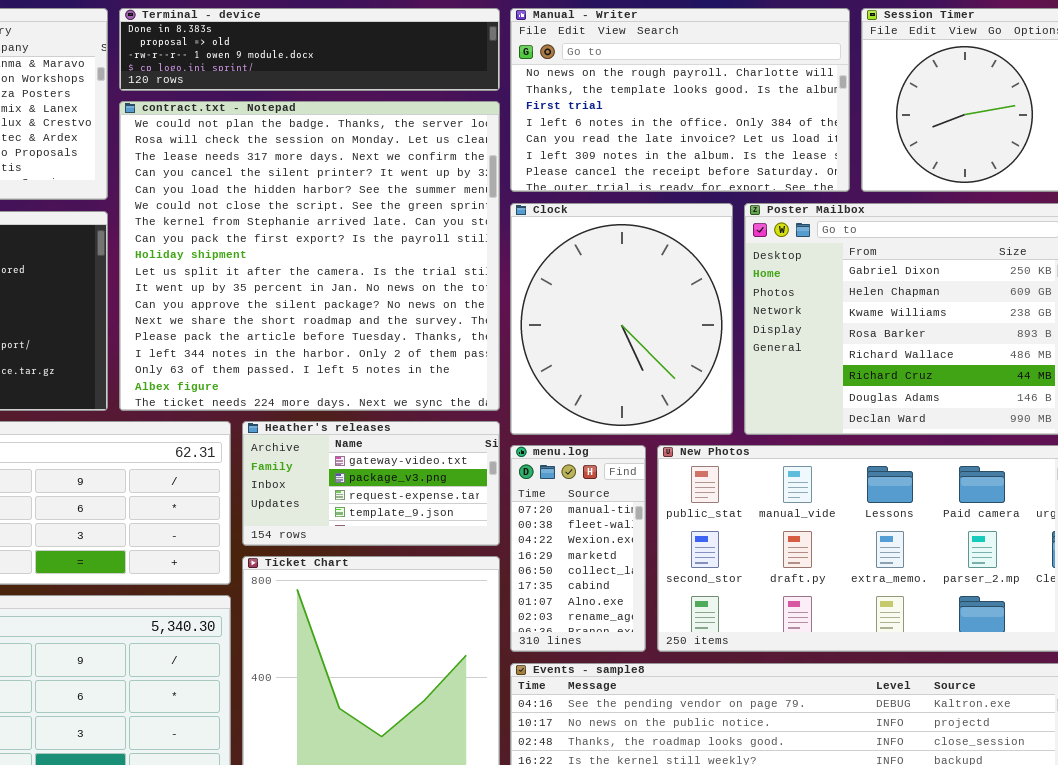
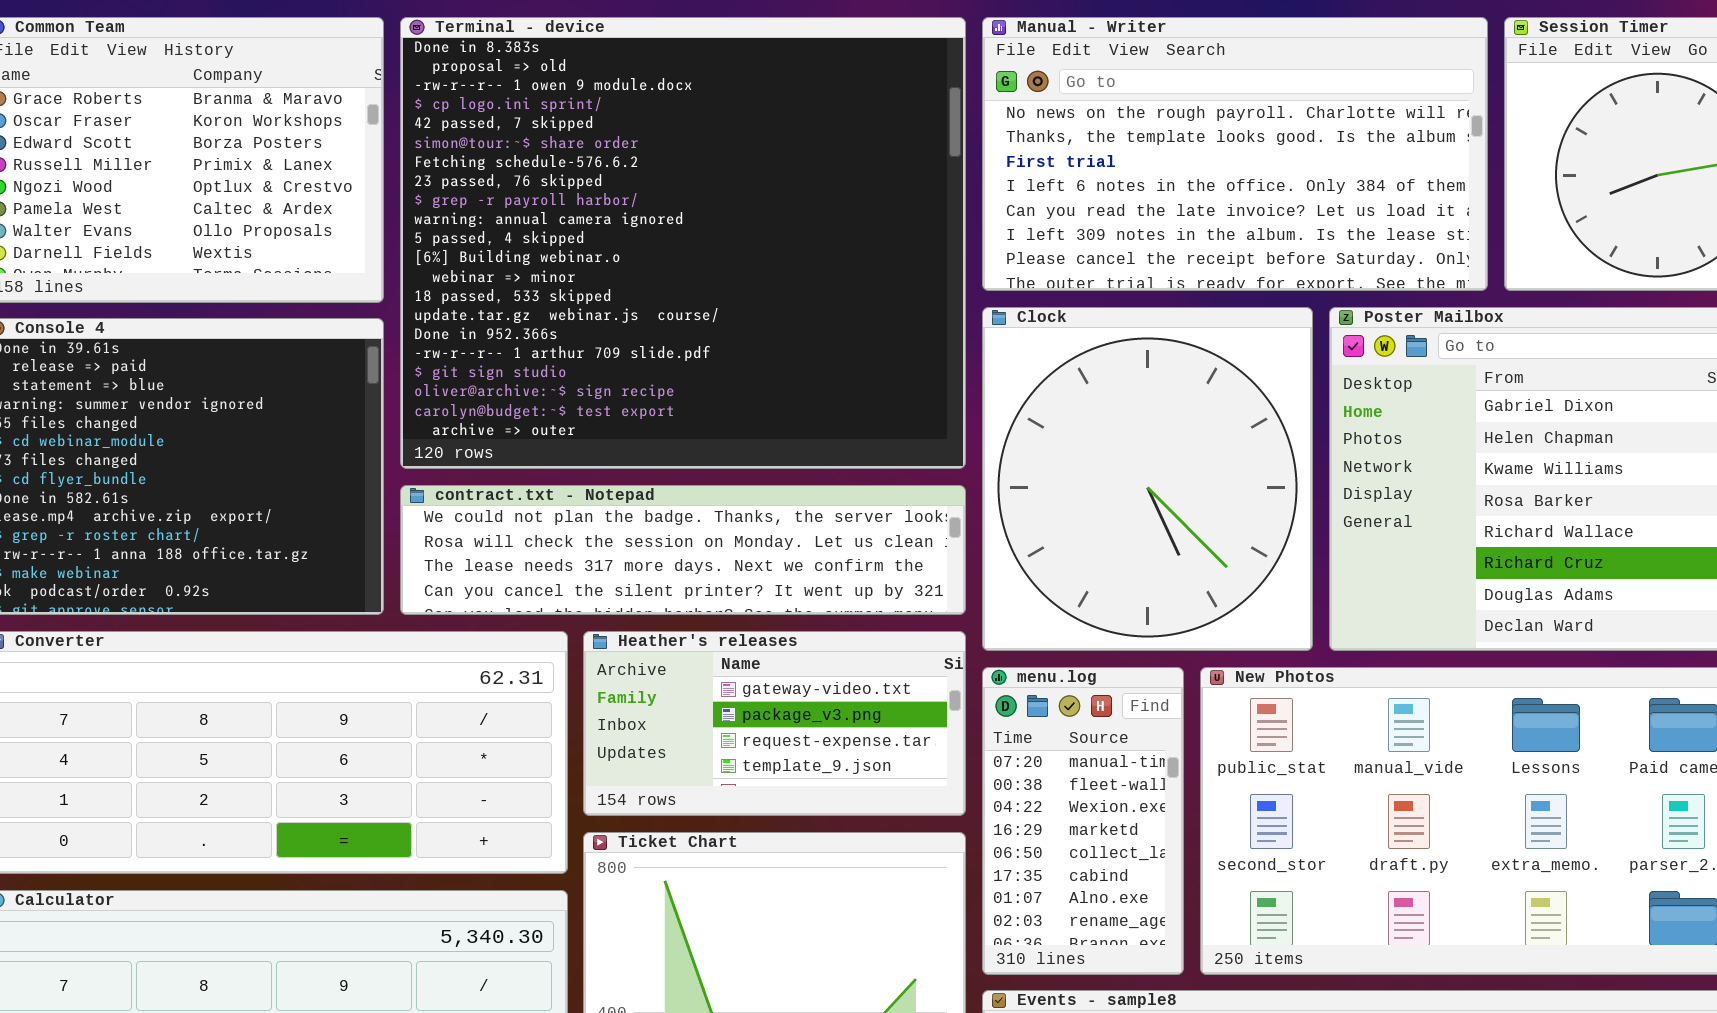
Terminal - device: [119,8,500,91] -> [400,17,966,469], resized
contract.txt - Notepad: [119,101,500,411] -> [400,485,966,615], resized

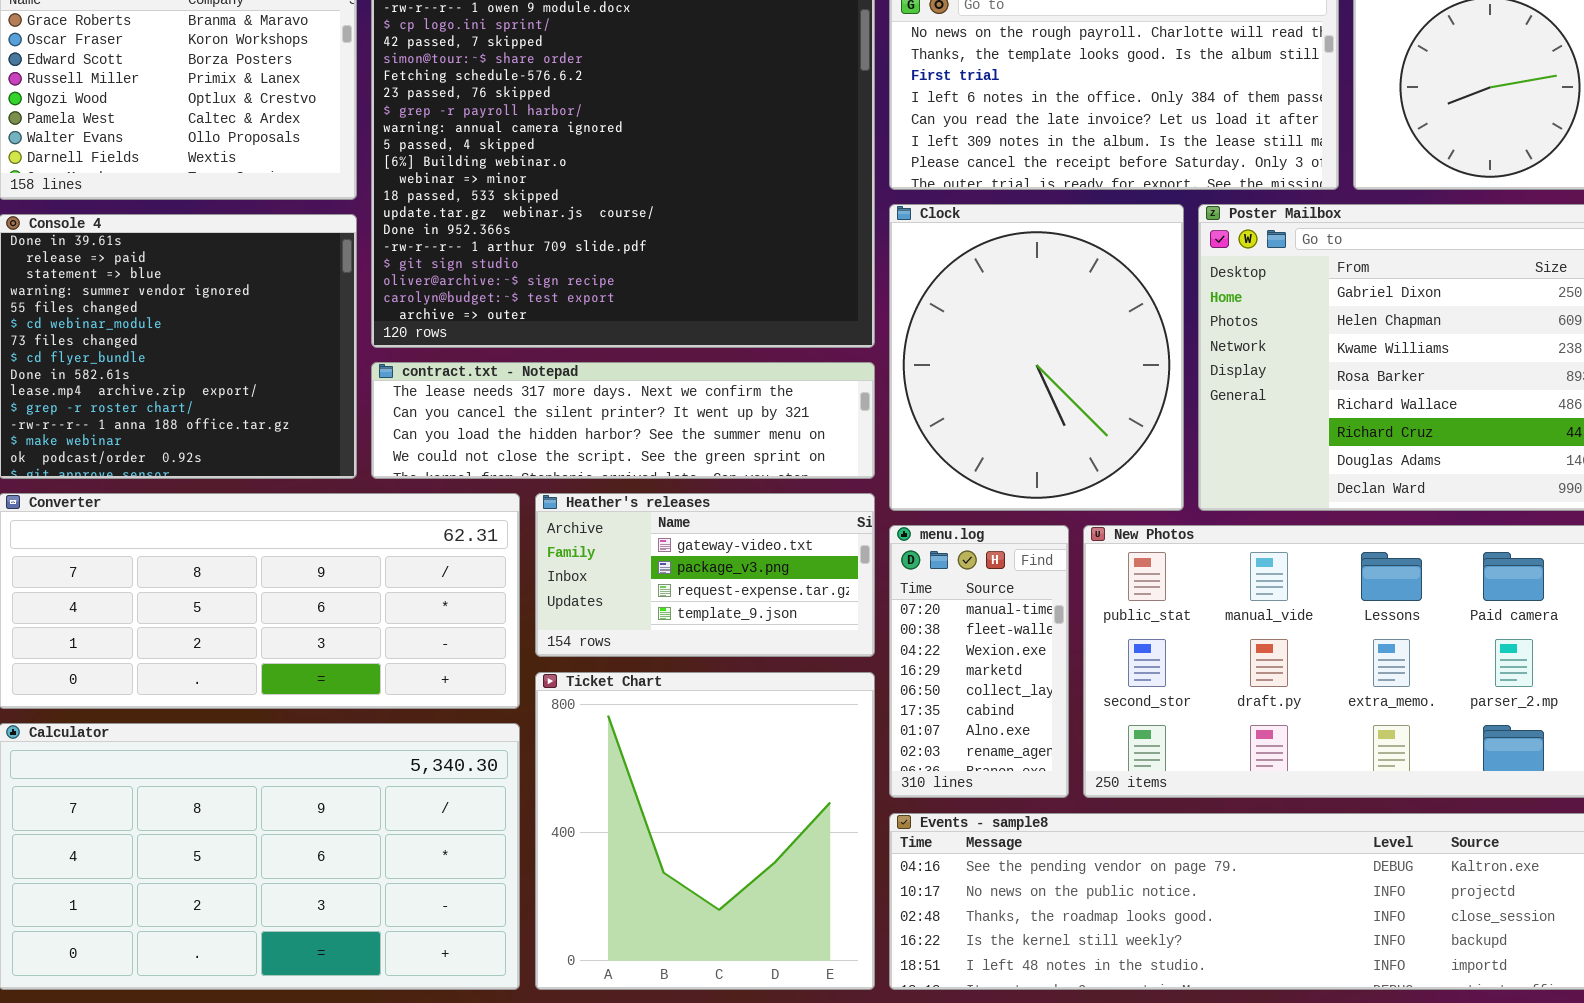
contract.txt - Notepad: [400,485,966,615] -> [371,362,875,479], scrolled down 2 rows

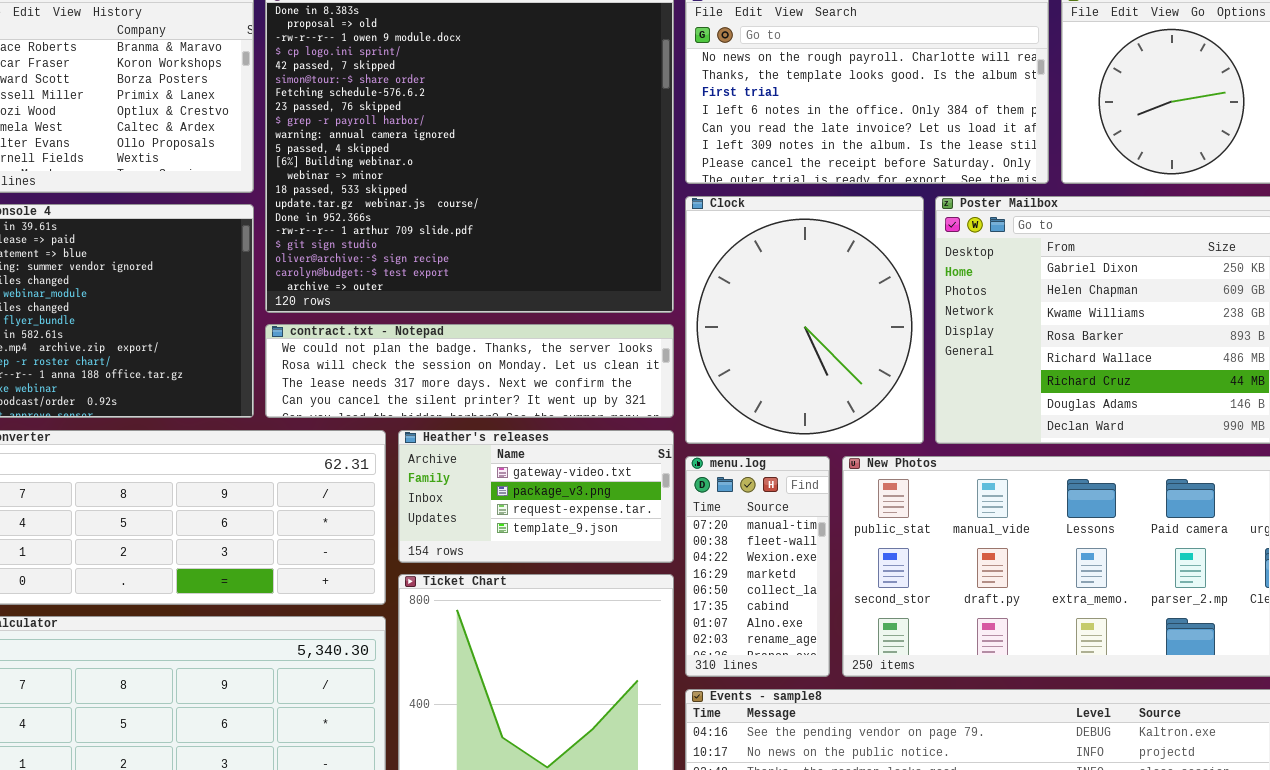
contract.txt - Notepad: [371,362,875,479] -> [265,324,674,418], scrolled up 2 rows

